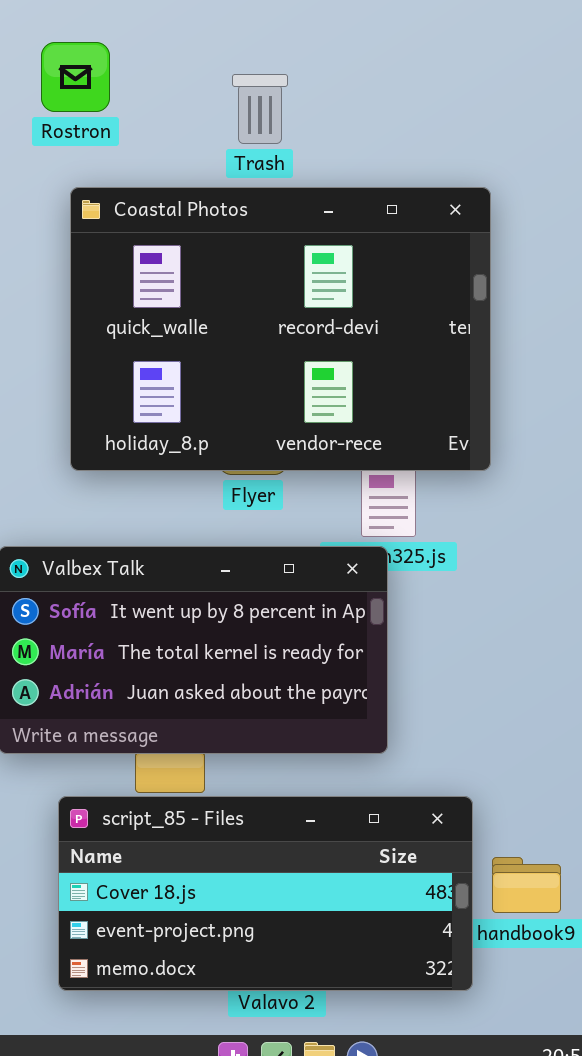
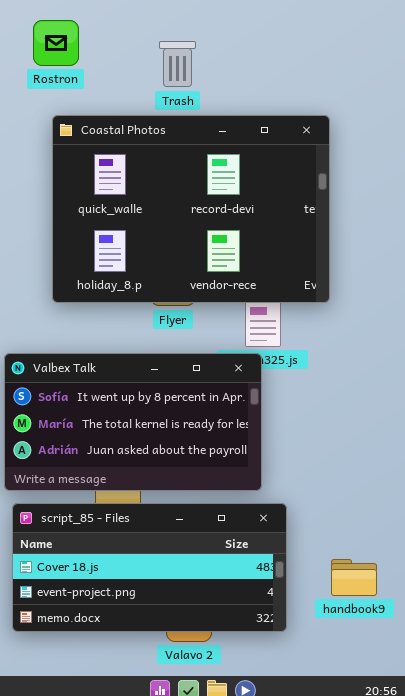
script_85 - Files: [58,796,473,991] -> [12,503,287,632], moved

